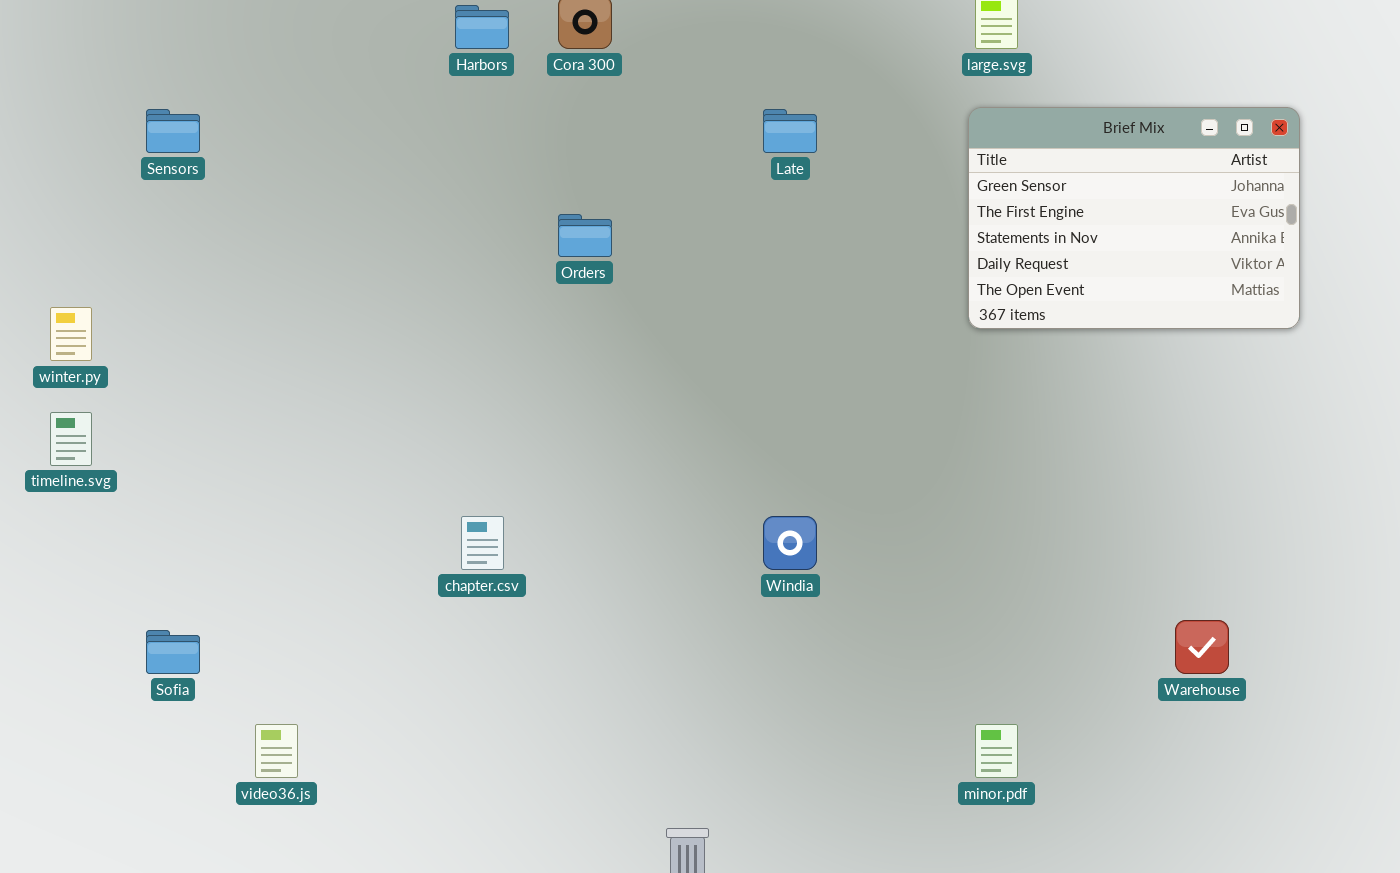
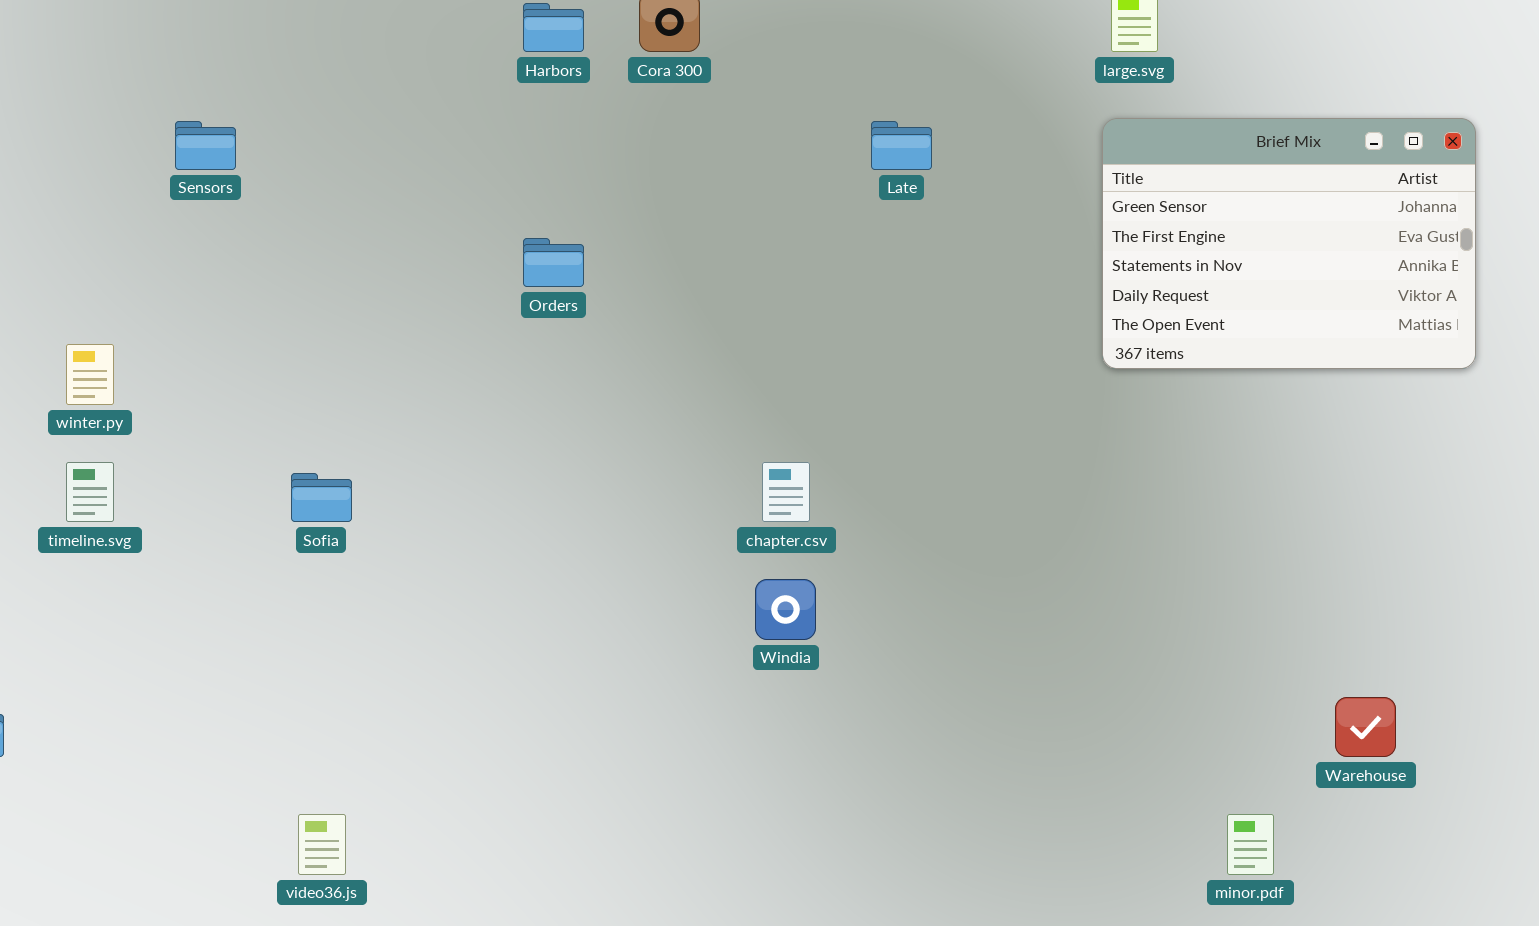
Orders: [558,214,612,257] -> [523,238,584,287], moved
chapter.csv: [461,516,504,570] -> [762,462,810,522], moved
Windia: [763,516,817,570] -> [755,579,816,640], moved
Sofia: [146,630,200,674] -> [291,473,352,522], moved
minor.pdf: [975,724,1018,778] -> [1227,814,1274,875], moved

